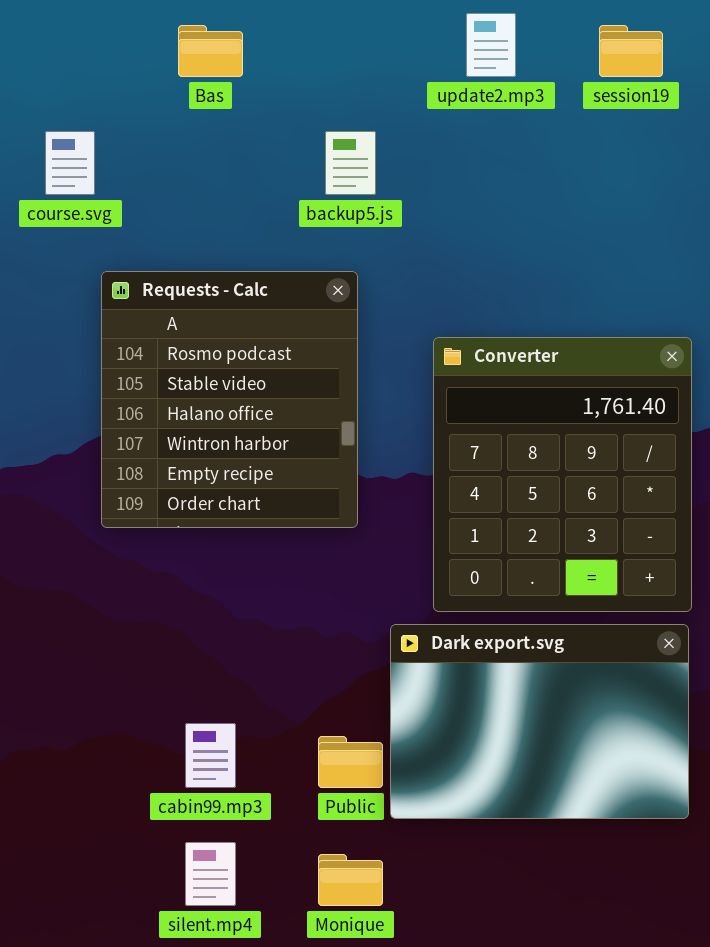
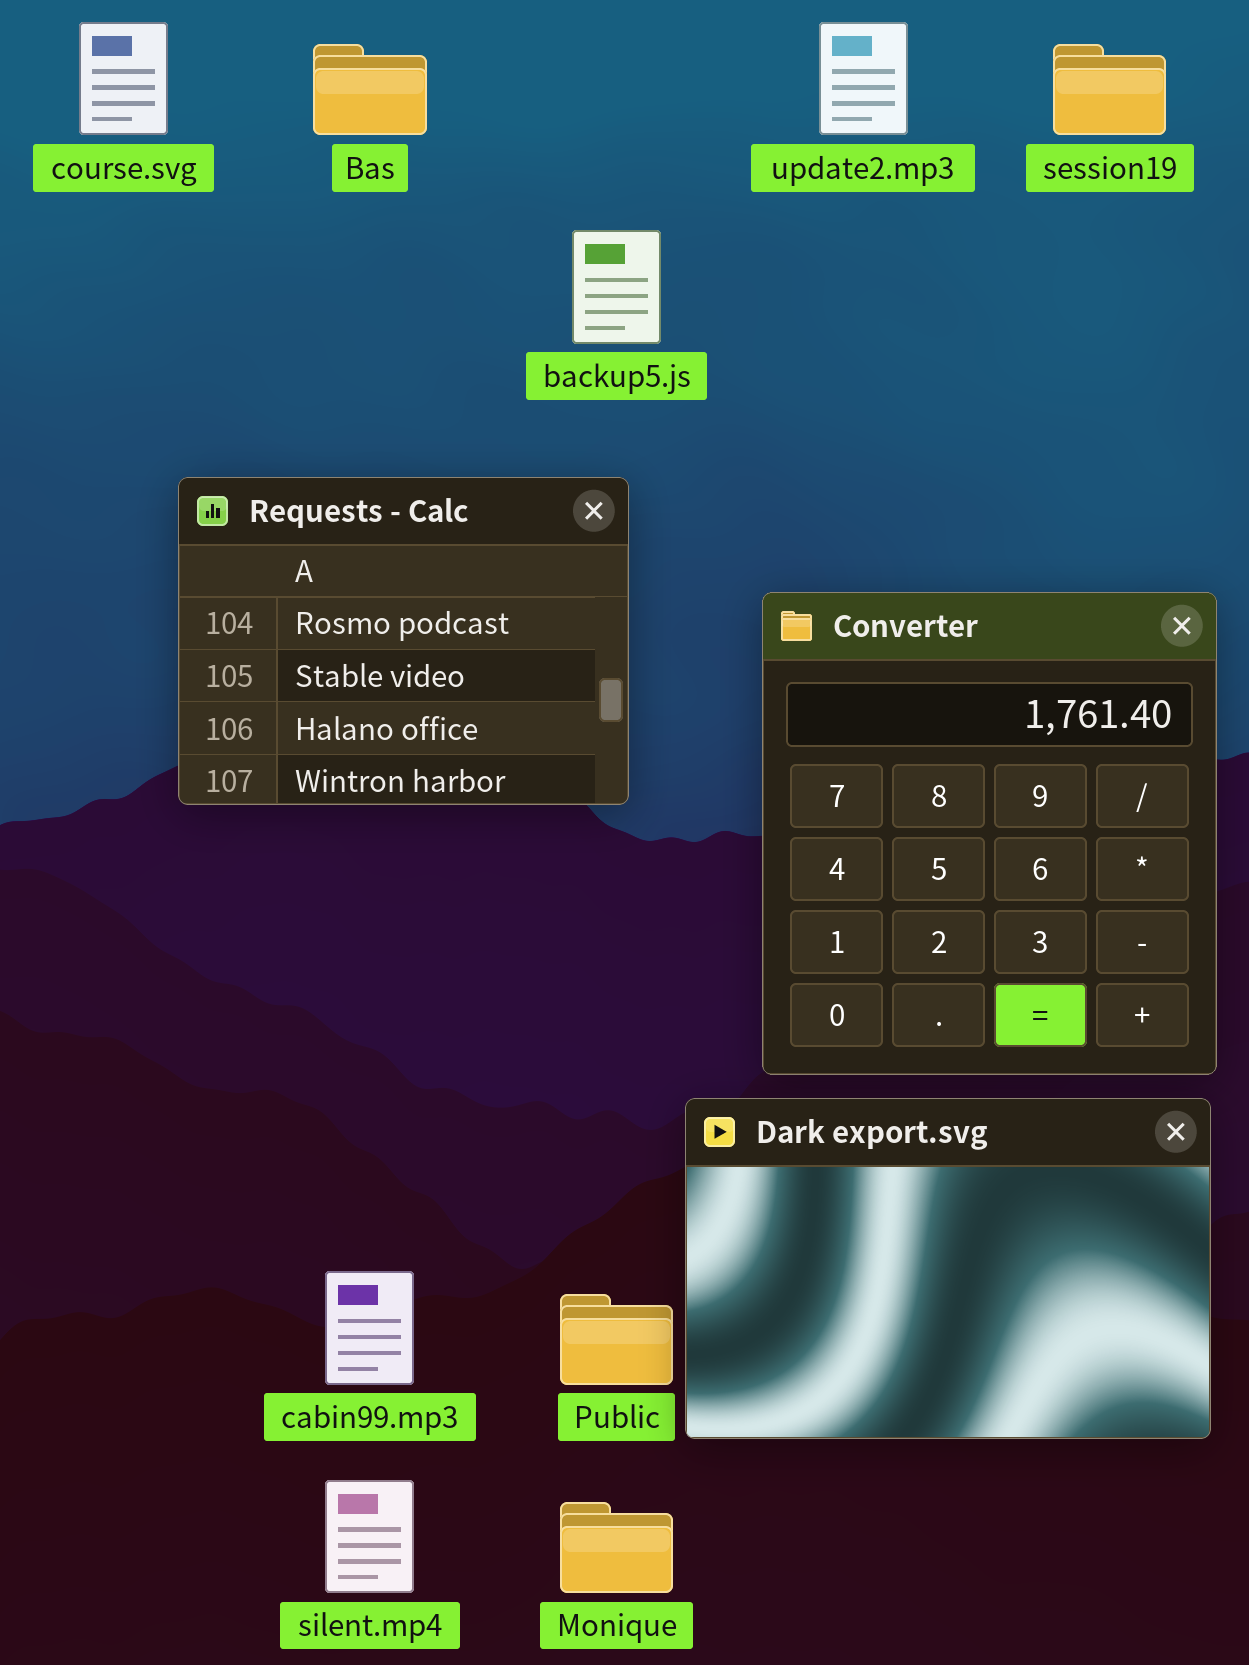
course.svg: [45,131,95,195] -> [79,22,168,135], moved
Requests - Calc: [101,271,358,528] -> [178,477,629,805], resized

